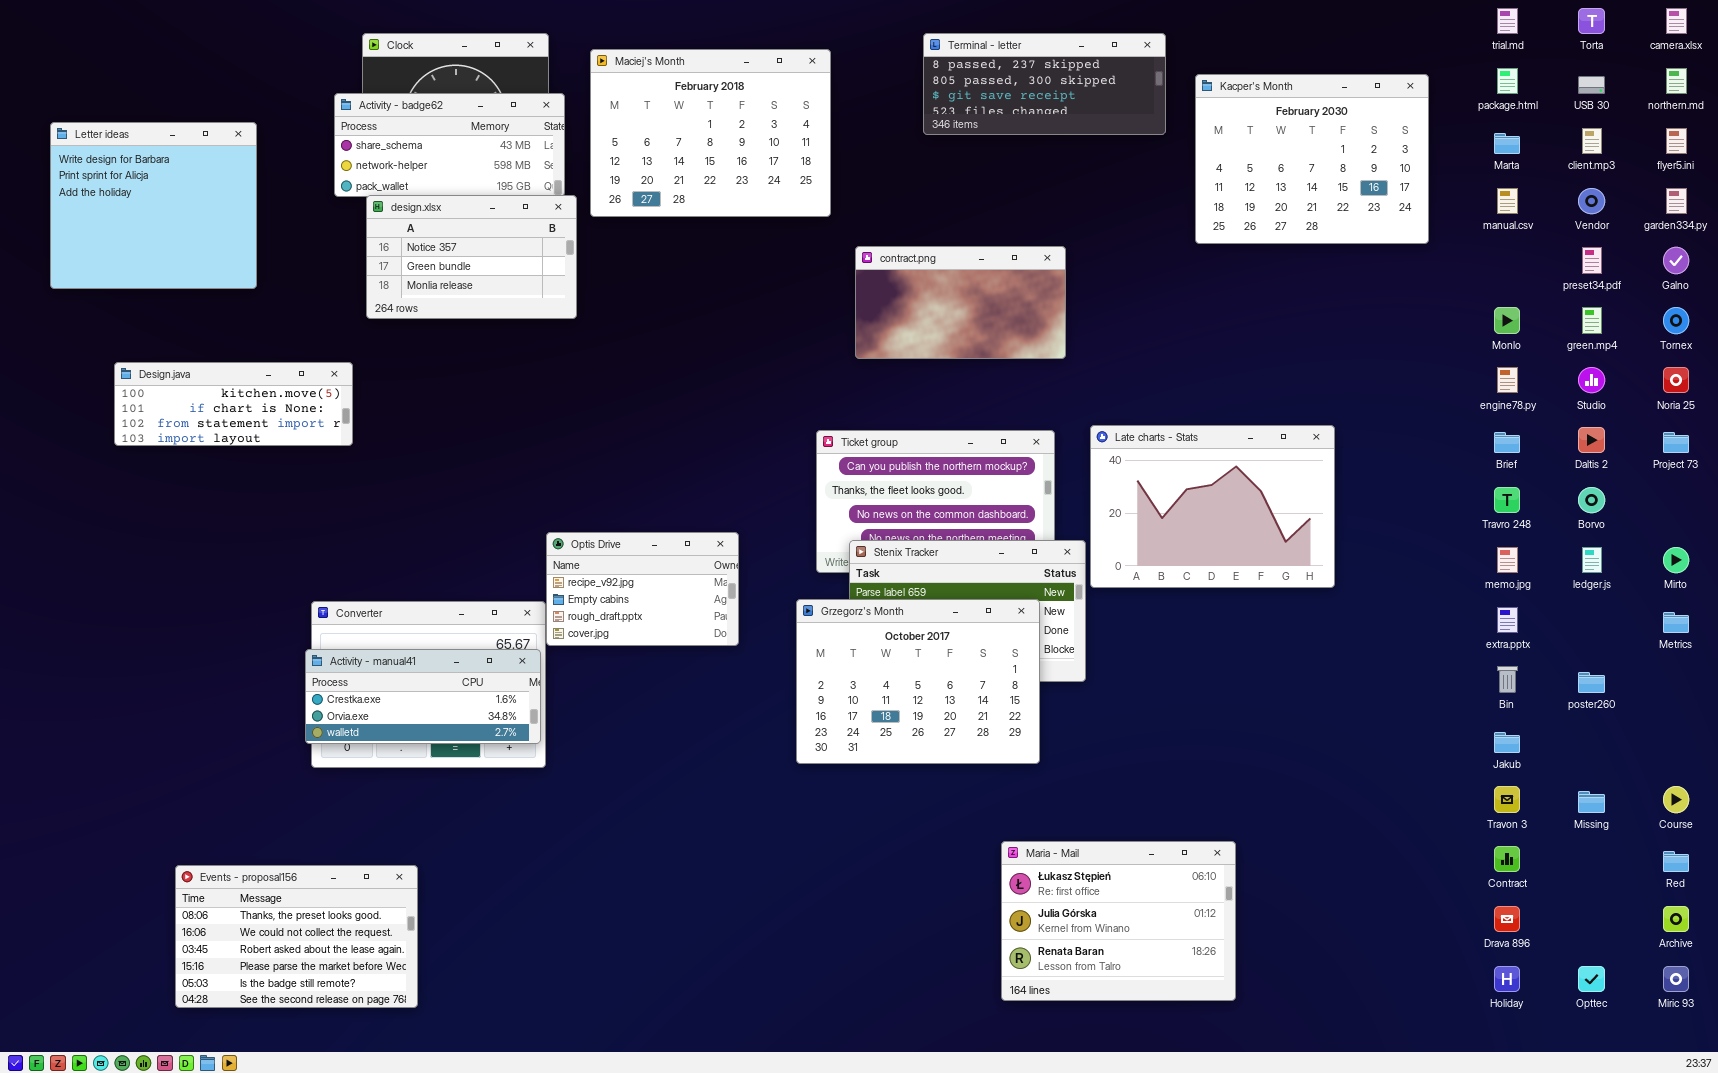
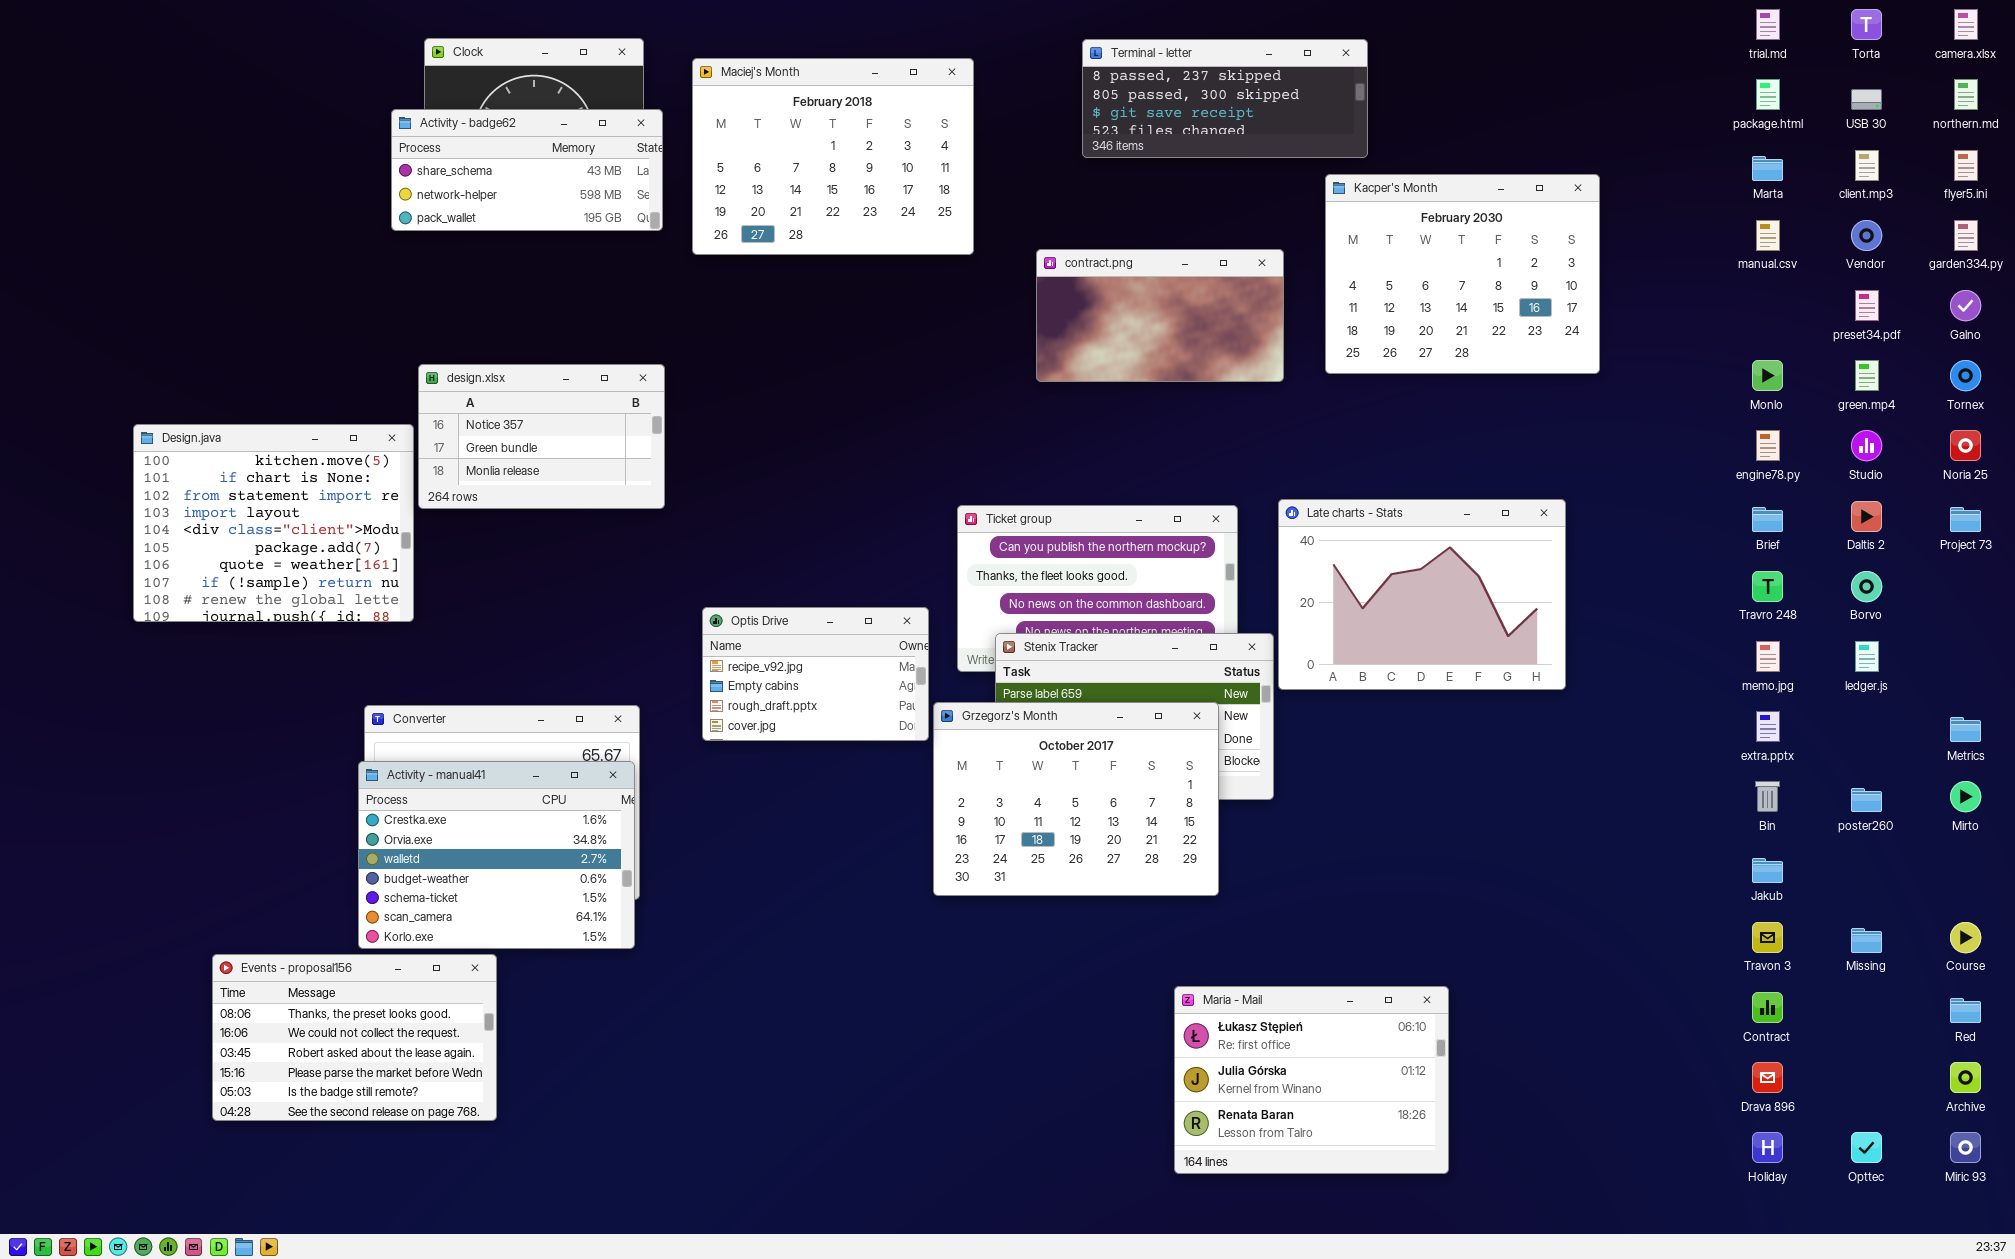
Kacper's Month: [1195,74,1429,244] -> [1325,174,1600,374], moved
Letter ideas: [50,122,257,289] -> none, closed
design.xlsx: [366,195,577,319] -> [418,364,665,509], moved
contract.png: [855,246,1066,359] -> [1036,249,1284,382], moved
Design.java: [114,362,353,446] -> [133,424,414,622], resized
Optis Drive: [546,532,739,646] -> [702,607,929,741], moved
Mirto: [1663,547,1689,573] -> [1950,781,1981,812], moved
Activity - manual41: [305,649,541,744] -> [358,761,635,949], resized
Events - proposal156: [175,865,418,1008] -> [212,954,497,1121], moved

